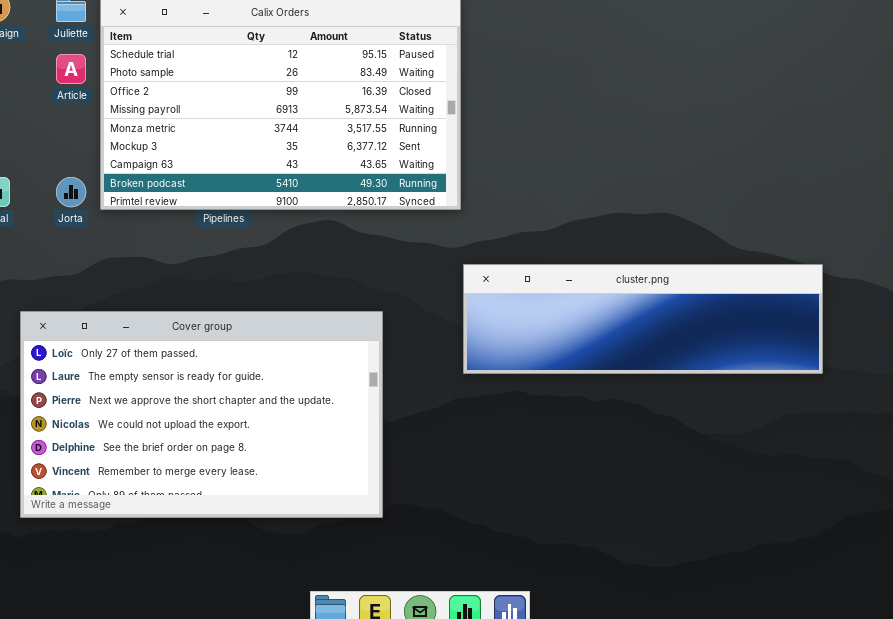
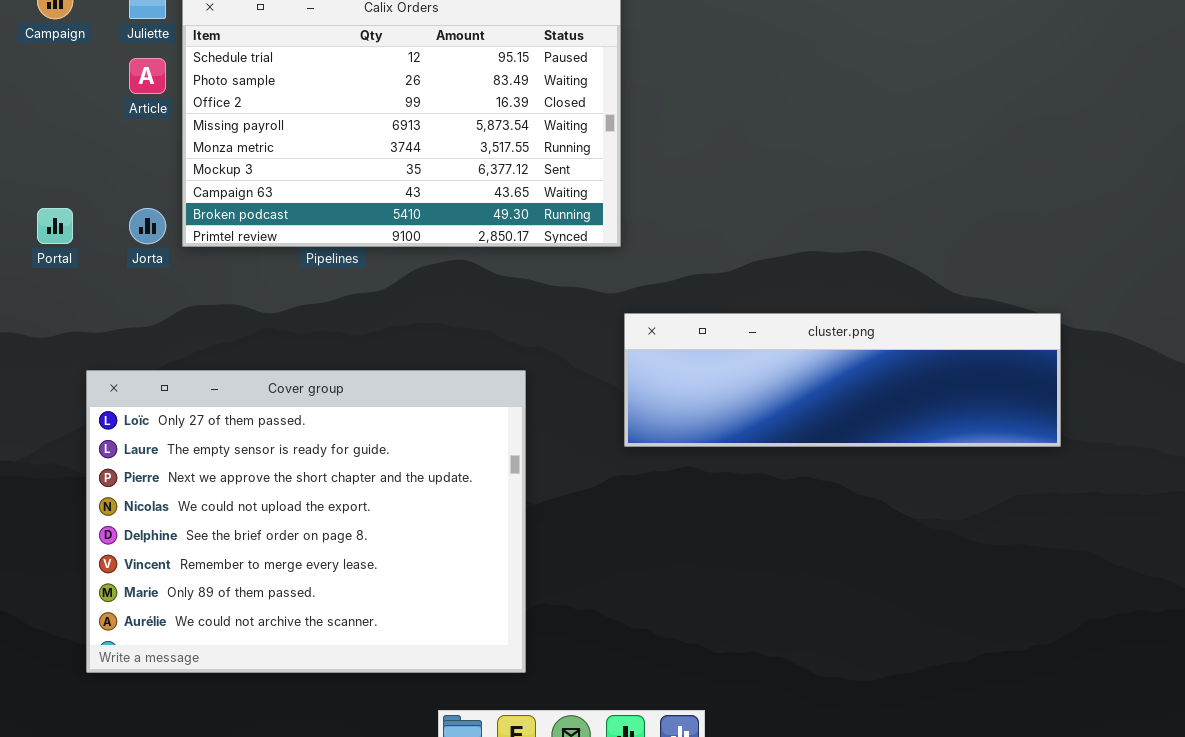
Cover group: [20,311,383,518] -> [86,370,526,673], resized

